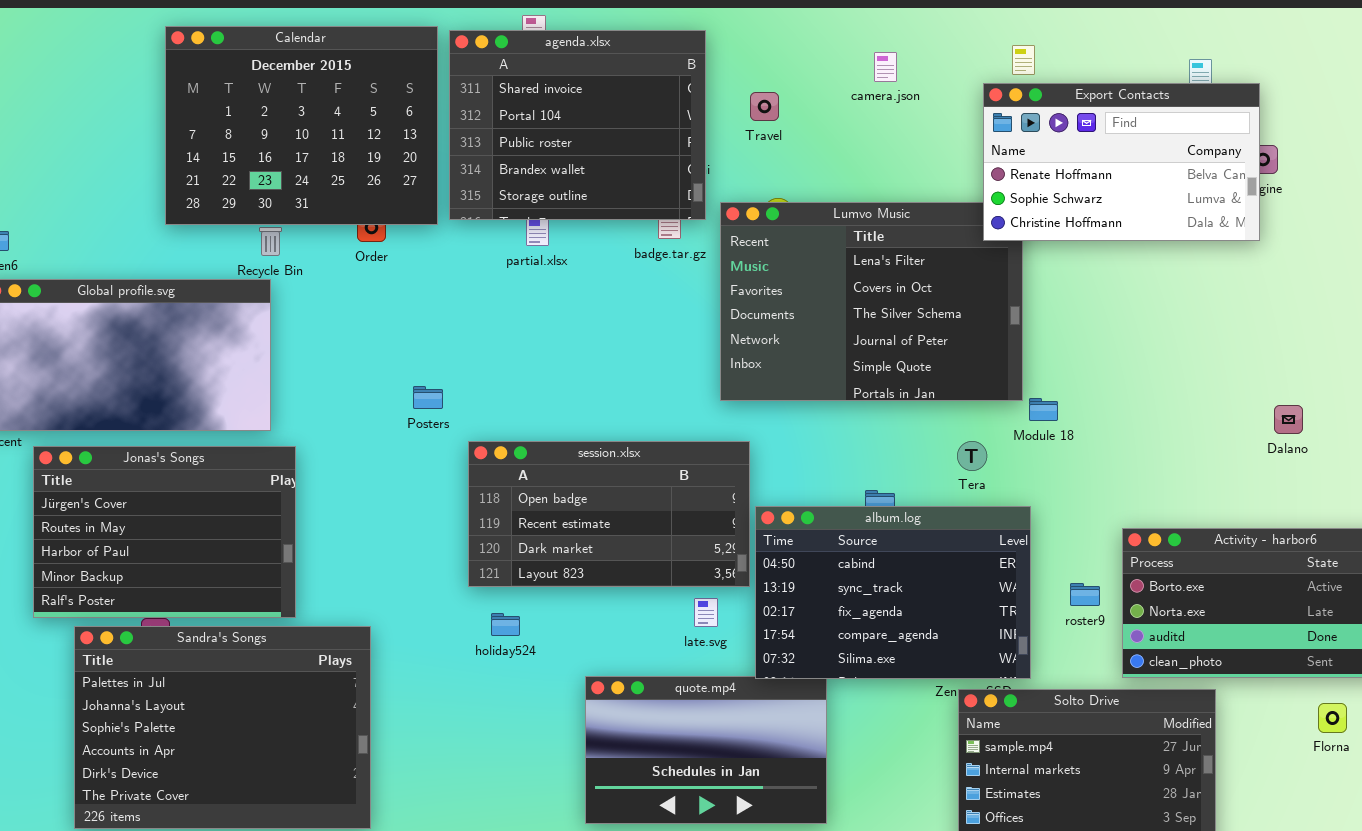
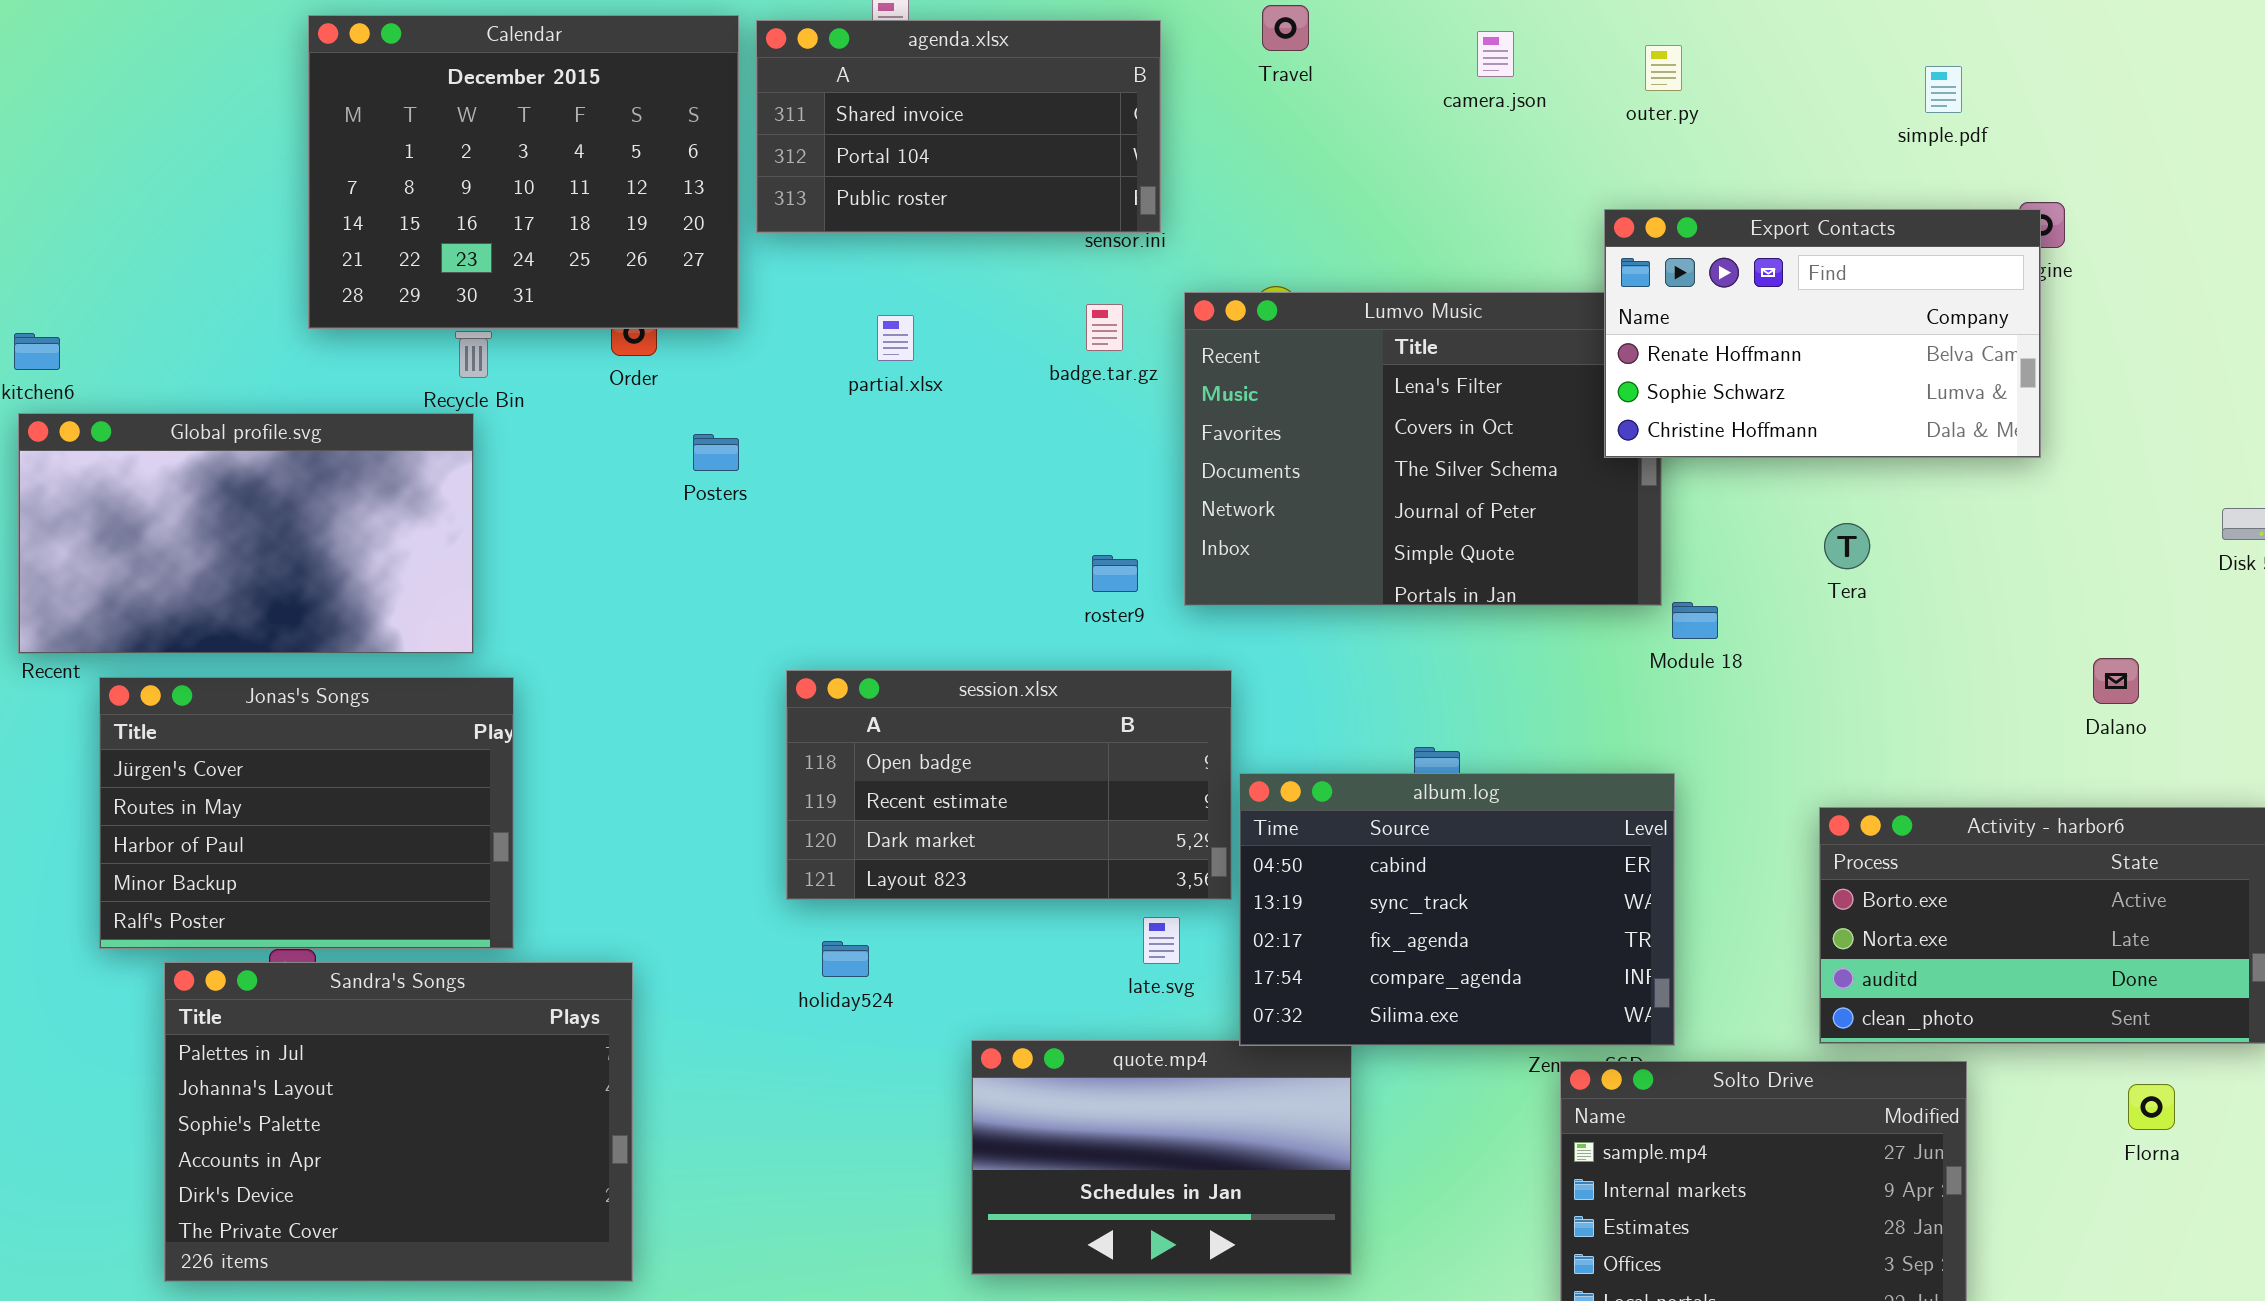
agenda.xlsx: [449,30,706,220] -> [756,20,1161,233], resized
camera.json: [874,52,897,82] -> [1477,31,1514,77], moved
Export Contacts: [983,83,1260,241] -> [1604,209,2041,458], moved
Travel: [750,92,779,121] -> [1262,5,1309,51], moved
Posters: [413,386,443,409] -> [693,434,739,471], moved
Dalano: [1274,405,1303,434] -> [2093,658,2139,704], moved
Tera: [957,441,987,471] -> [1824,523,1870,569], moved
roster9: [1070,583,1100,606] -> [1092,555,1138,592], moved

